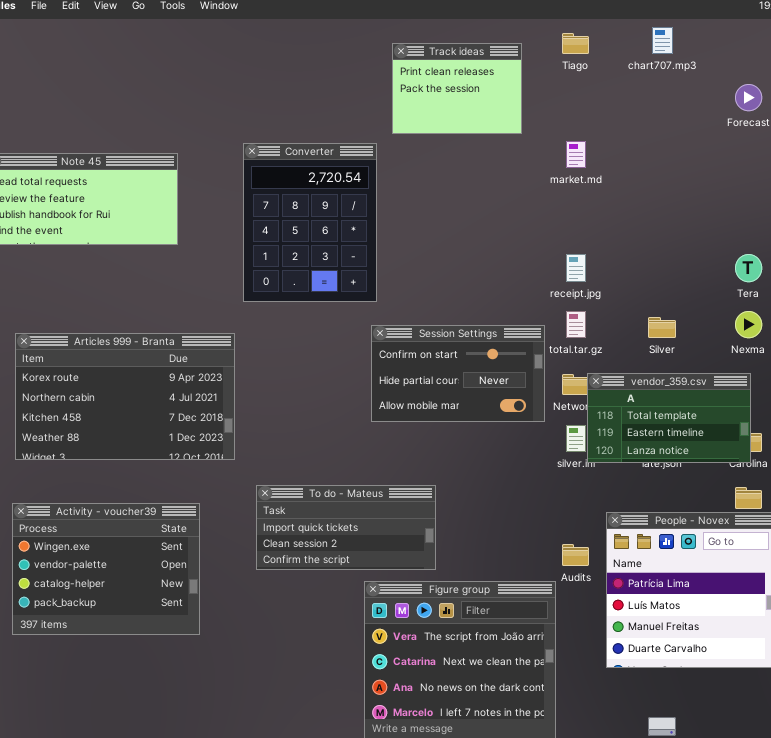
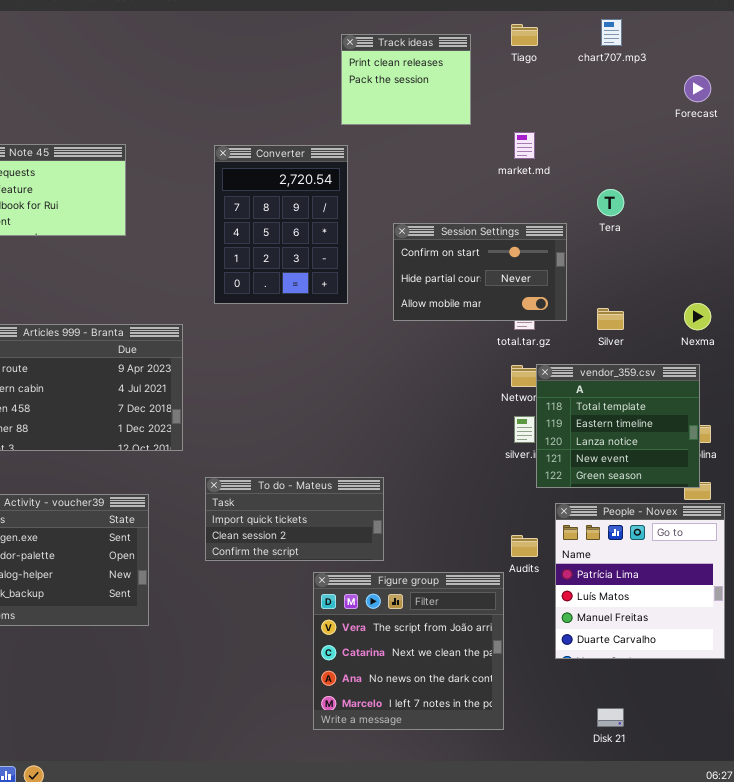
Converter: [243,143,377,302] -> [214,145,348,304], moved
Tera: [735,254,762,282] -> [597,189,624,216], moved
Session Settings: [371,325,545,422] -> [393,223,567,321], moved
vendor_359.csv: [587,373,751,463] -> [536,364,700,488], resized

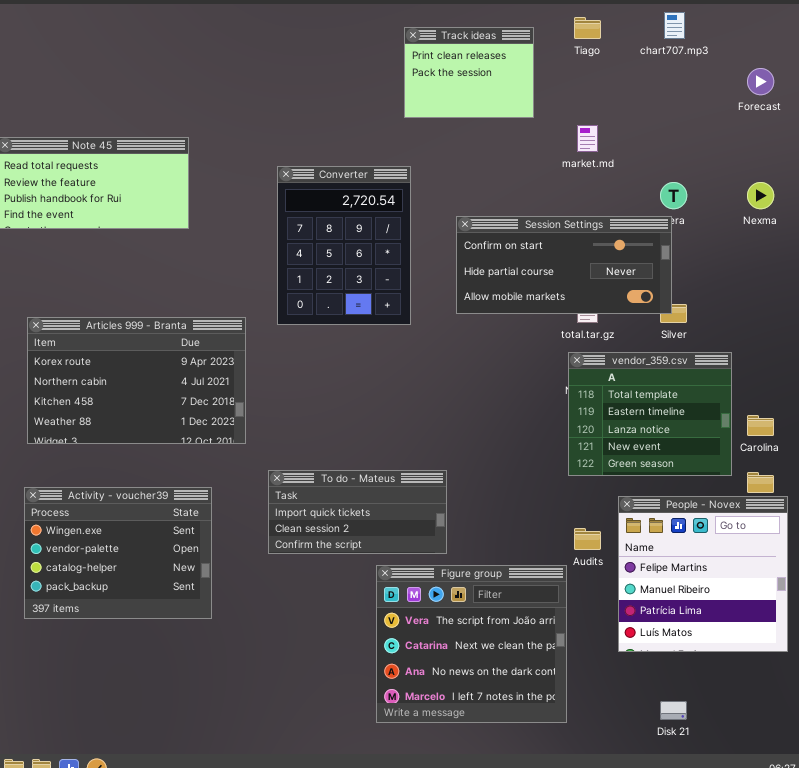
Converter: [214,145,348,304] -> [277,166,411,325], moved
Session Settings: [393,223,567,321] -> [456,216,672,314], resized
Nexma: [684,303,711,330] -> [747,182,774,209], moved
vendor_359.csv: [536,364,700,488] -> [568,352,732,476], moved
People - Novex: [555,503,725,659] -> [618,496,788,652], scrolled up 2 rows

